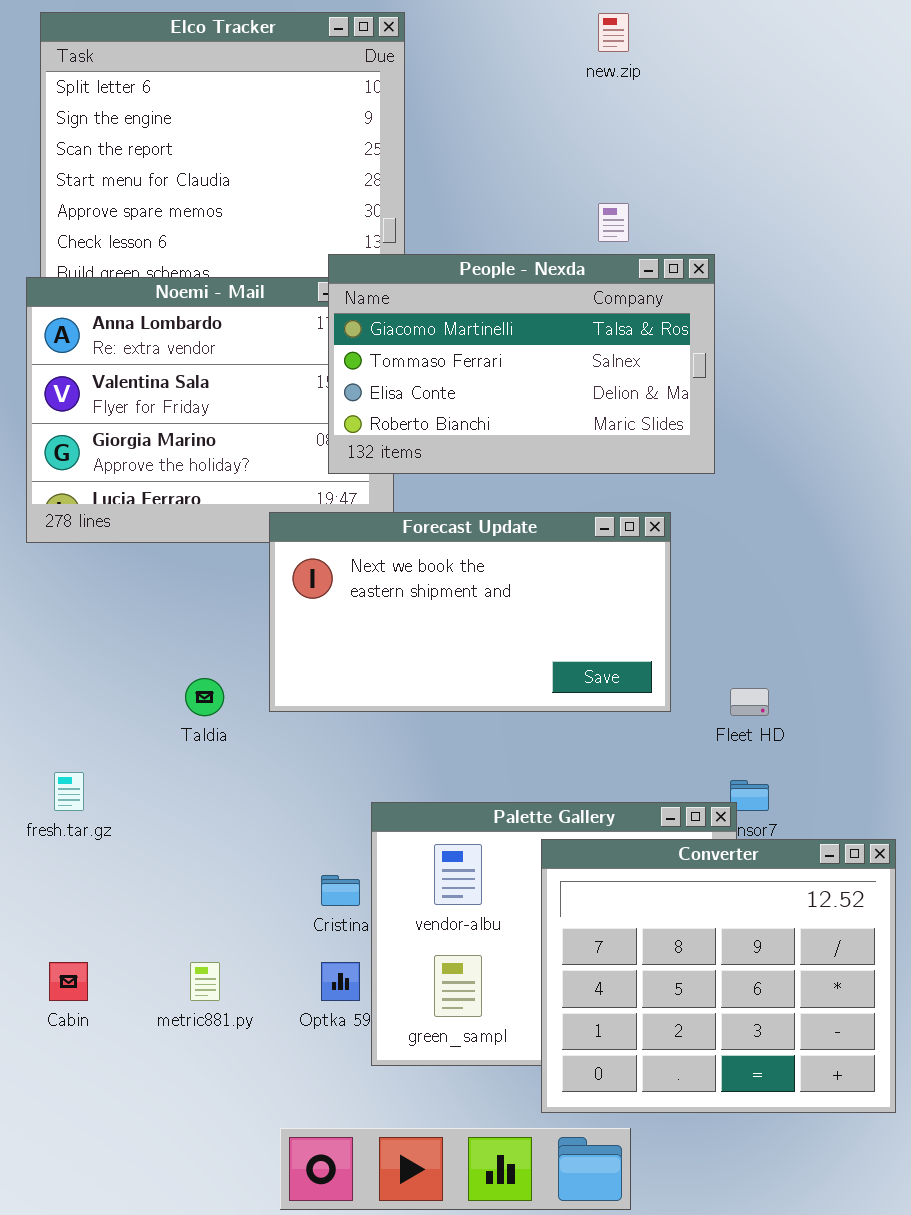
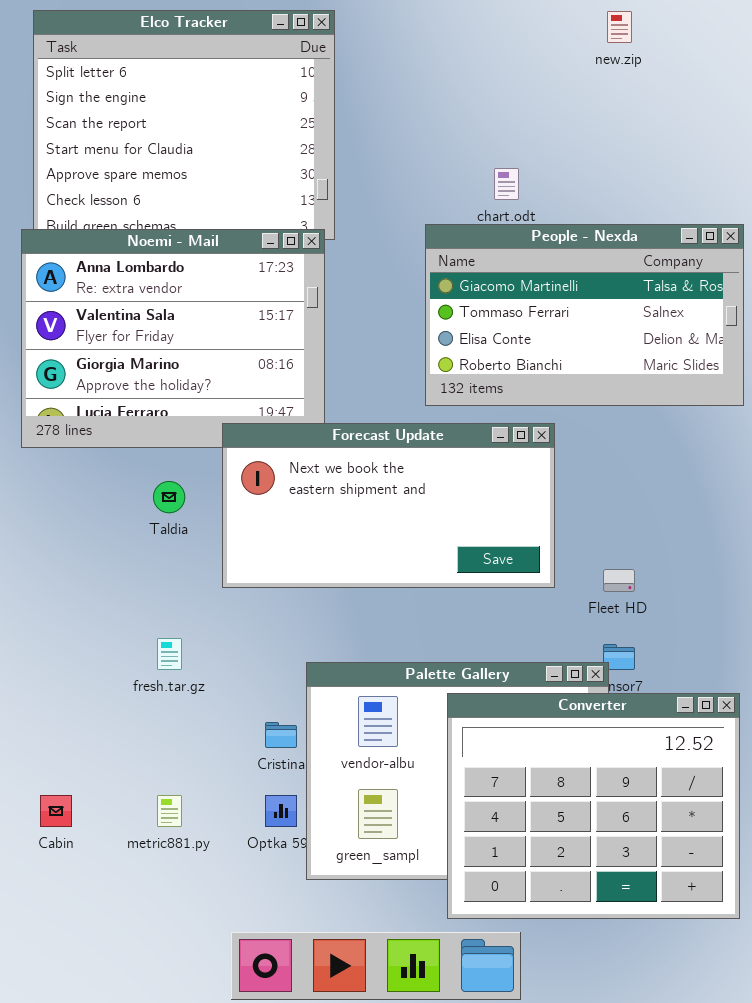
new.zip: [598,13,629,52] -> [607,11,632,43], moved
People - Nexda: [328,254,715,474] -> [425,224,744,406], moved
Taldia: [185,678,224,716] -> [153,481,185,513], moved
fresh.tar.gz: [54,772,84,811] -> [157,638,182,670], moved

